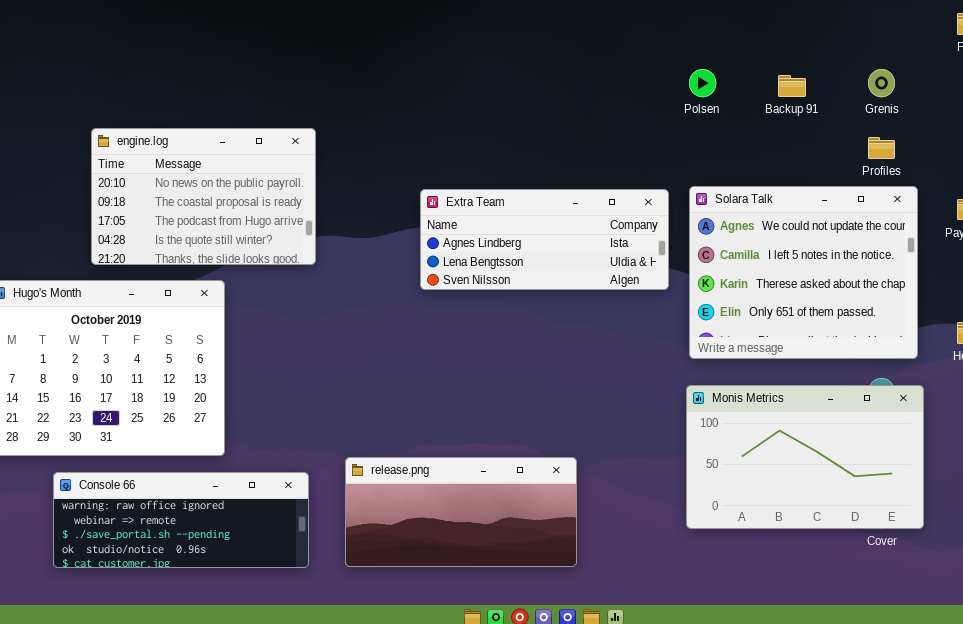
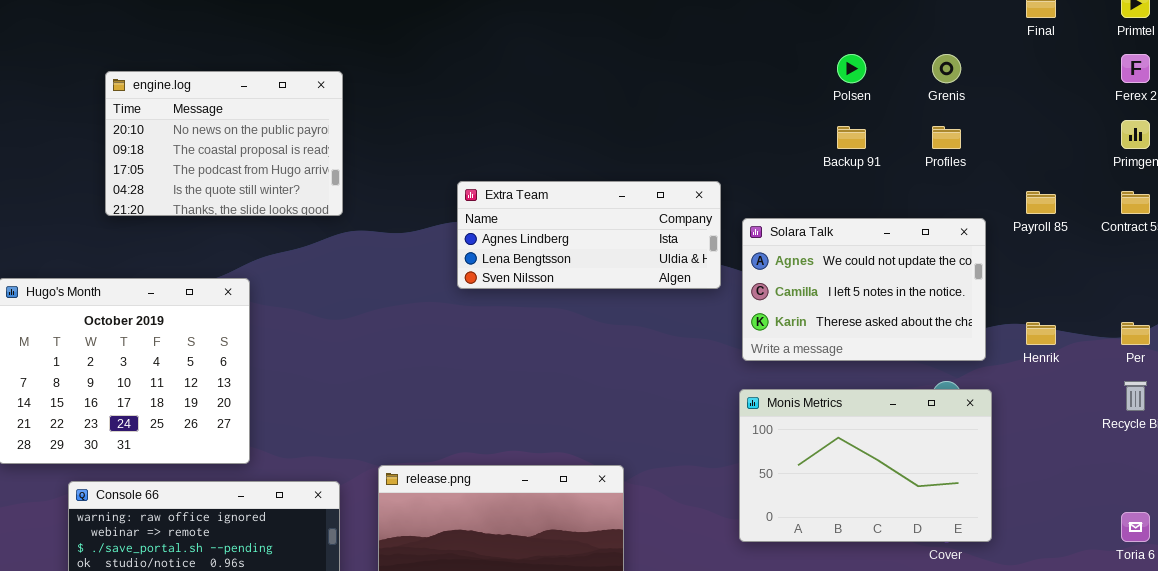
Polsen: [689,69,716,97] -> [837,54,866,83], moved
Backup 91: [778,75,806,97] -> [837,126,866,149], moved
engine.log: [91,128,316,265] -> [105,71,343,216], moved
Solara Talk: [689,186,918,359] -> [742,218,986,361], resized

